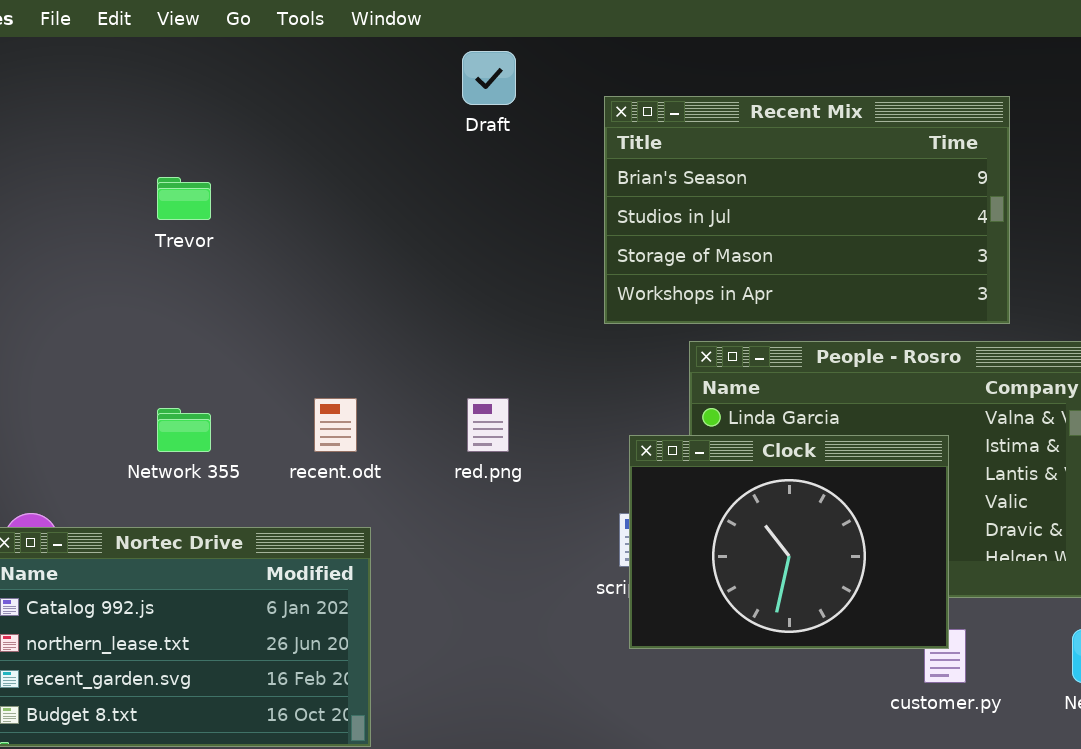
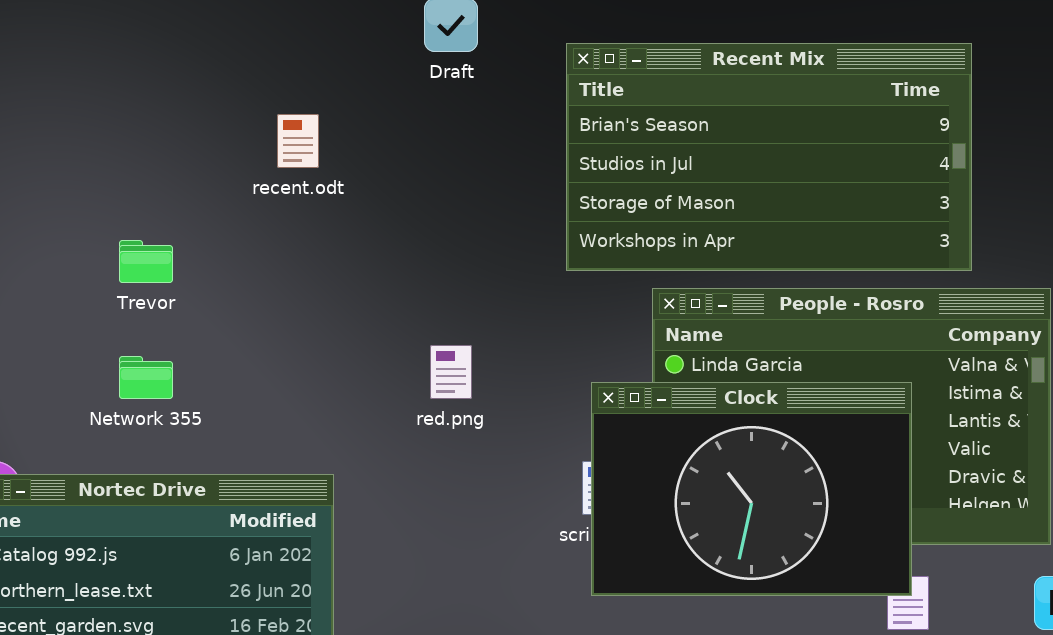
Trevor: [157,177,211,220] -> [119,240,173,283], moved
recent.odt: [314,398,357,452] -> [277,114,319,168], moved

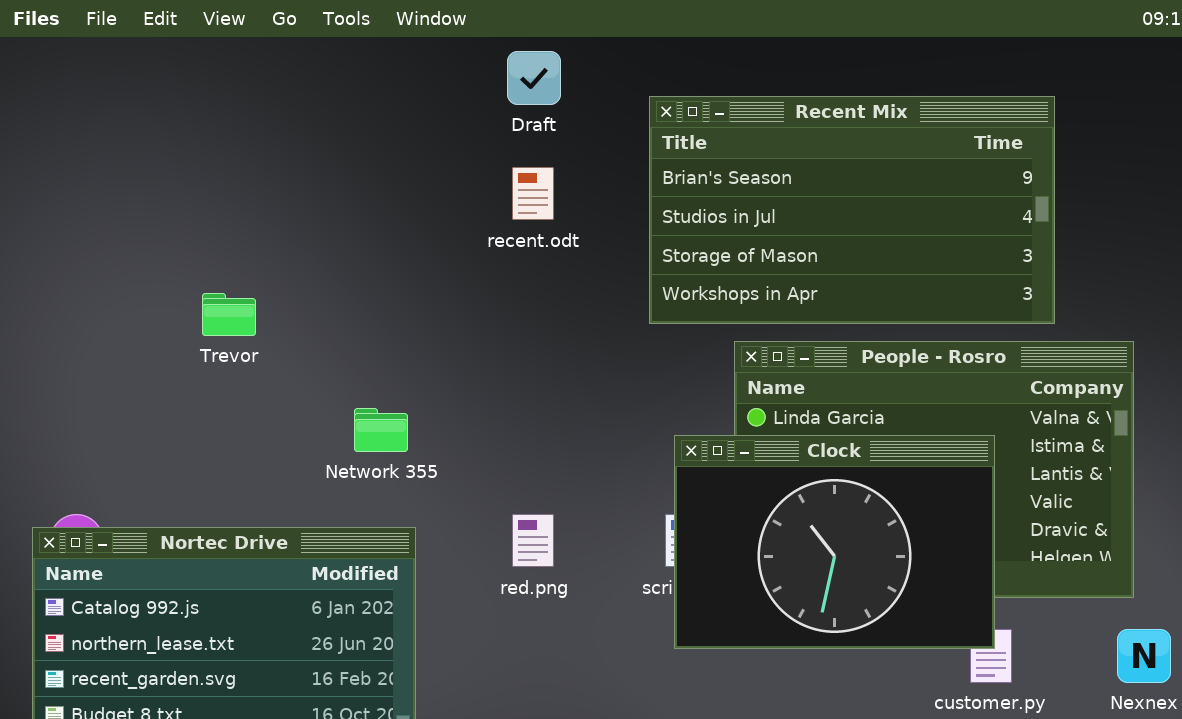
recent.odt: [277,114,319,168] -> [512,167,554,220], moved
red.png: [430,345,472,399] -> [512,514,554,567], moved
Network 355: [119,356,173,399] -> [354,408,408,452], moved

